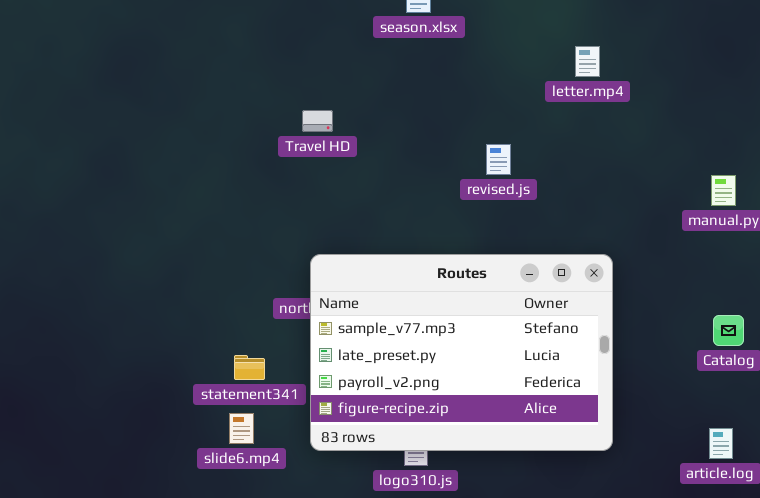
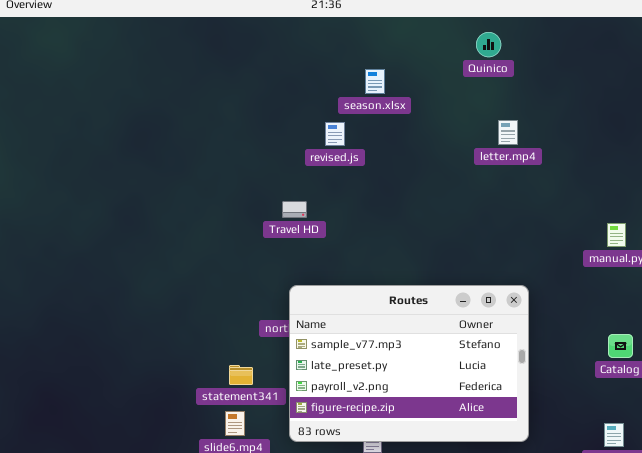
Travel HD: [302,110,333,132] -> [282,201,307,218], moved
revised.js: [486,144,511,175] -> [325,122,345,146], moved

